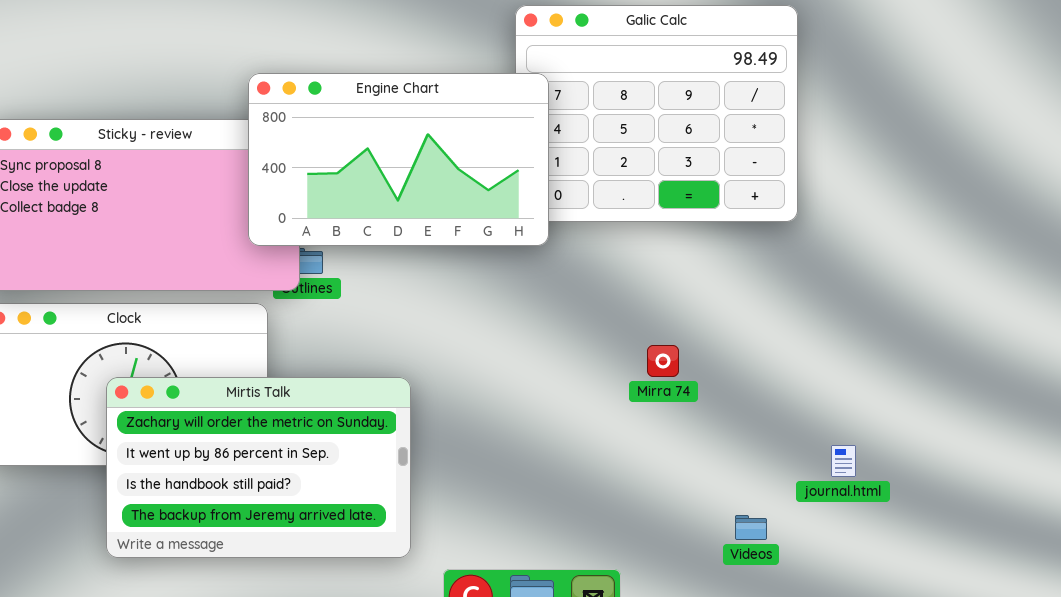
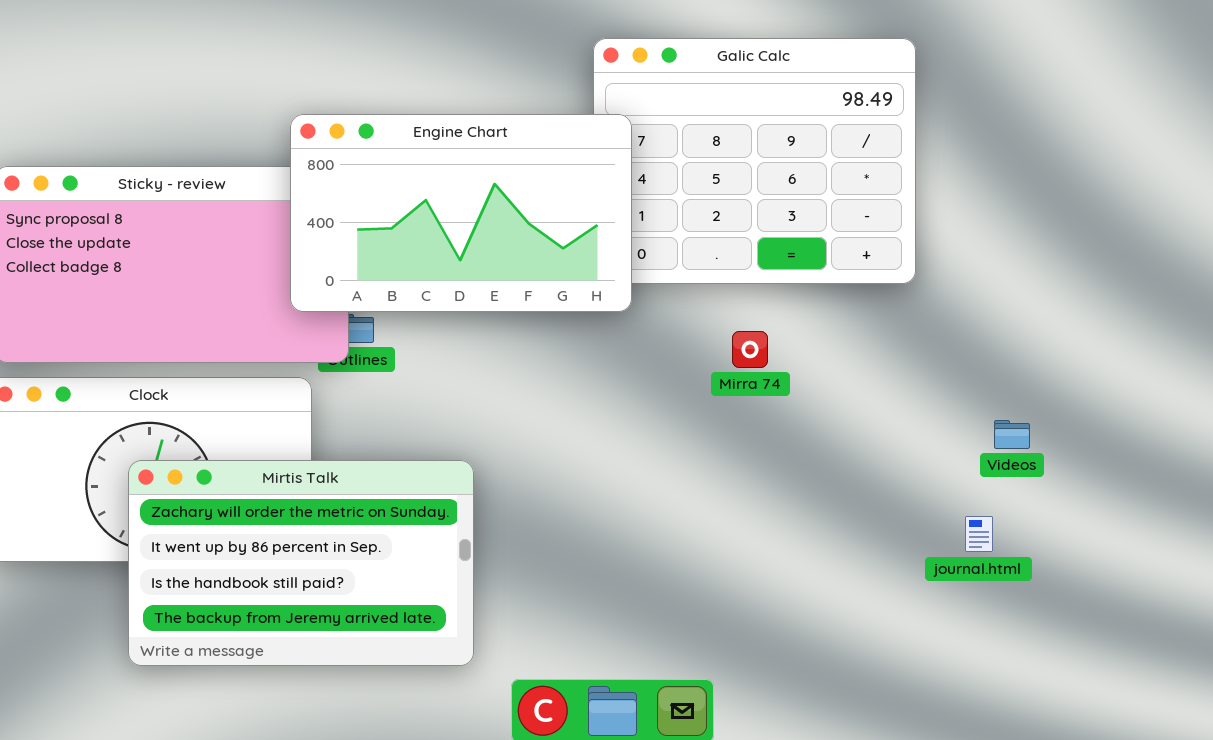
Mirra 74: [647,345,679,377] -> [732,331,768,368], moved
journal.html: [831,445,856,477] -> [965,516,993,552], moved
Videos: [735,515,767,540] -> [994,420,1030,449], moved

